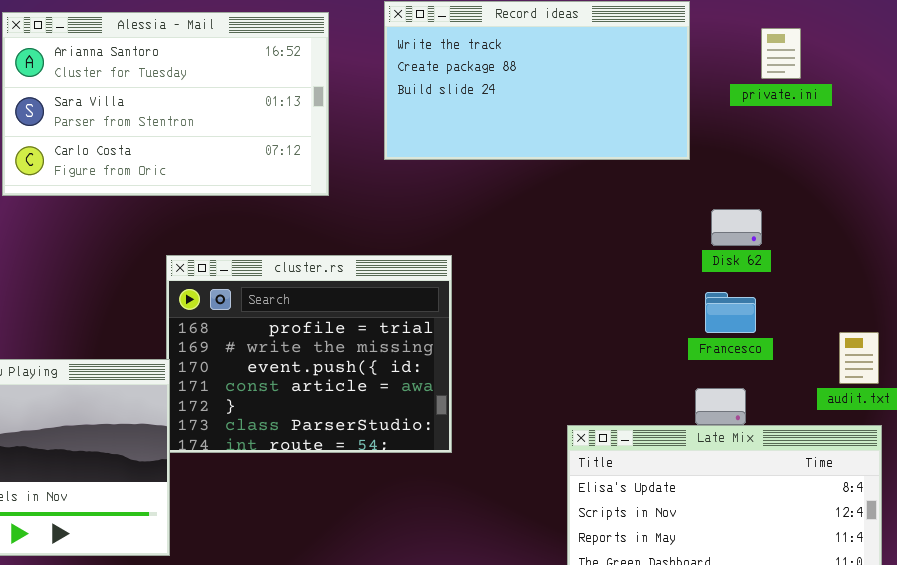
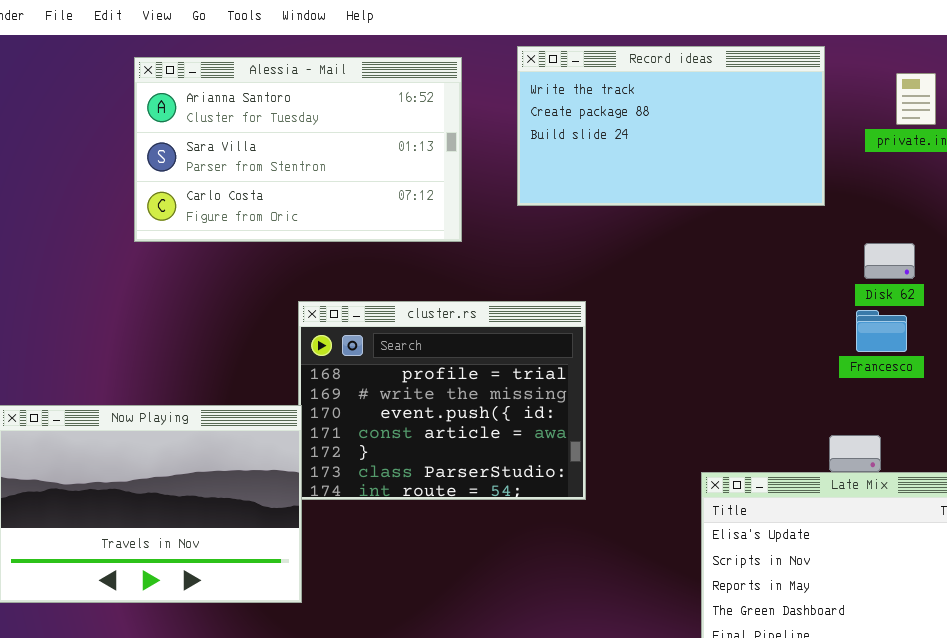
Disk 62: [711,209,762,246] -> [864,243,915,279], moved
Francesco: [705,292,756,333] -> [856,310,907,352], moved

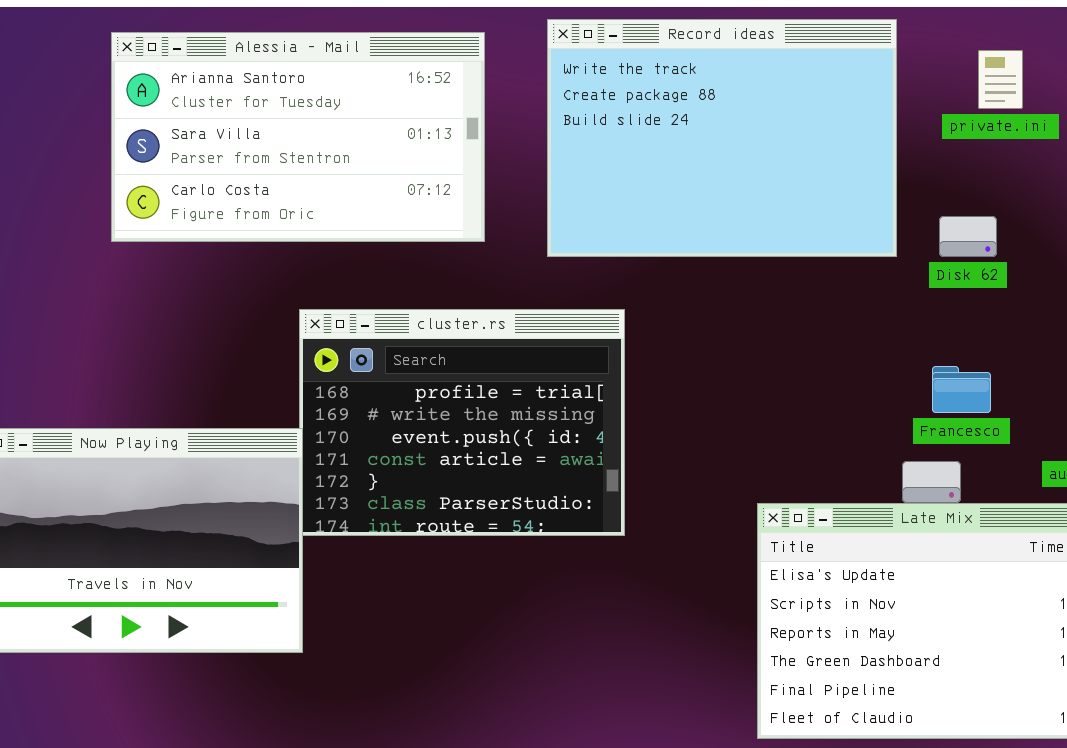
Record ideas: [517,46,825,206] -> [547,19,897,257], resized
Disk 62: [864,243,915,279] -> [939,216,997,257], moved
Francesco: [856,310,907,352] -> [932,366,991,413], moved

